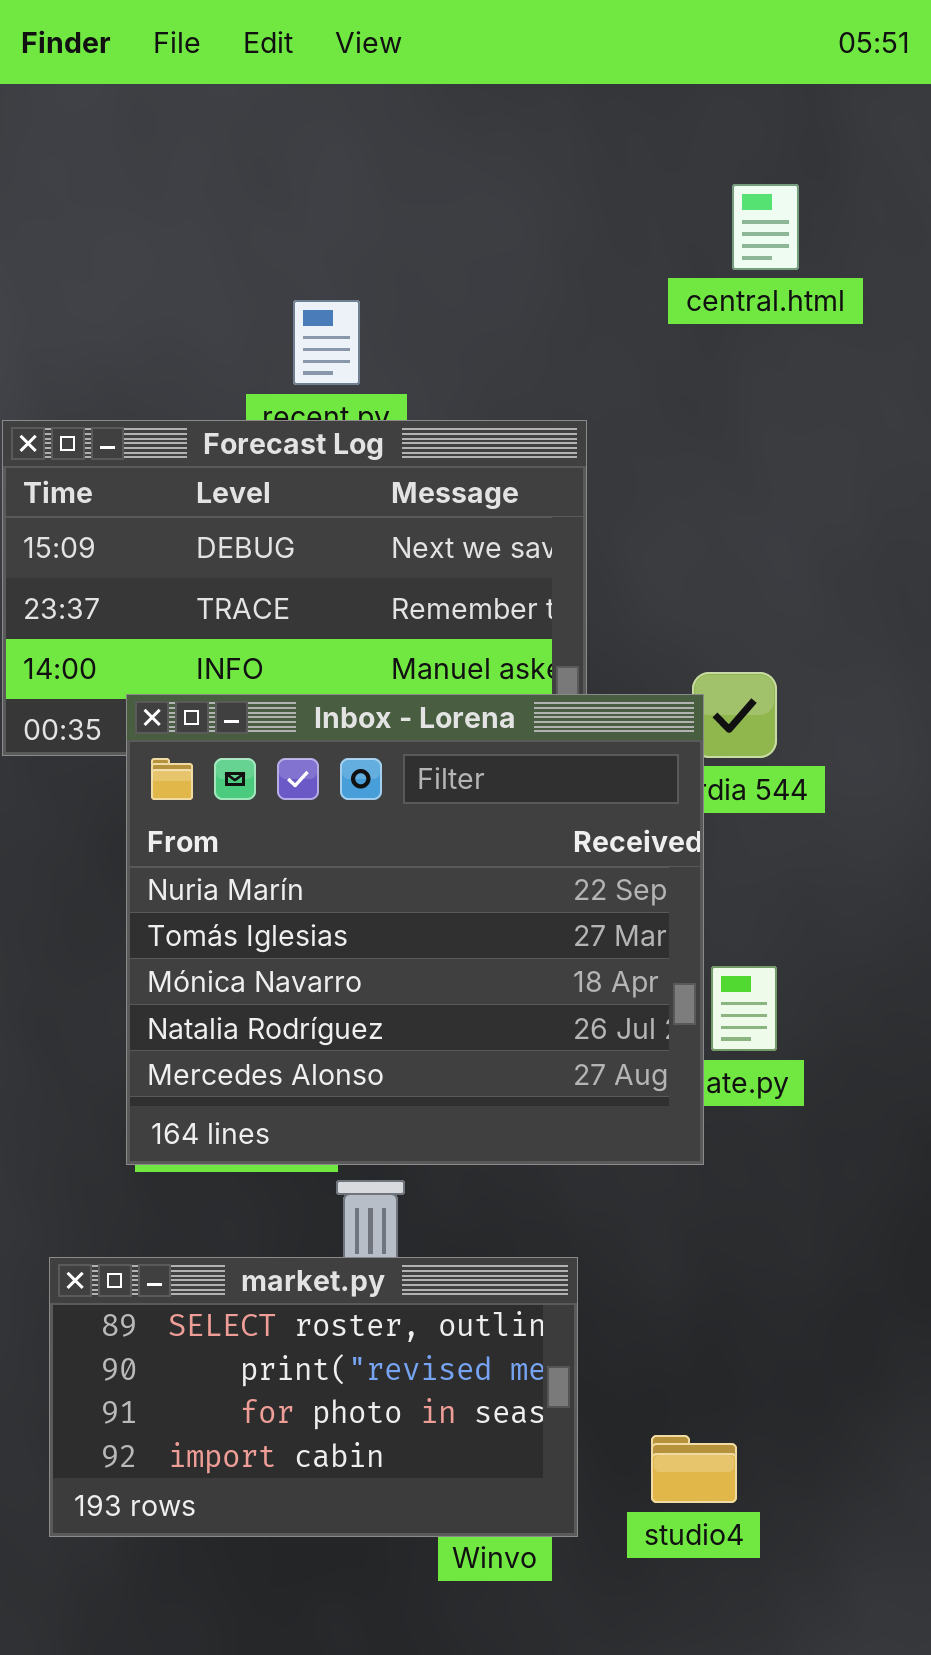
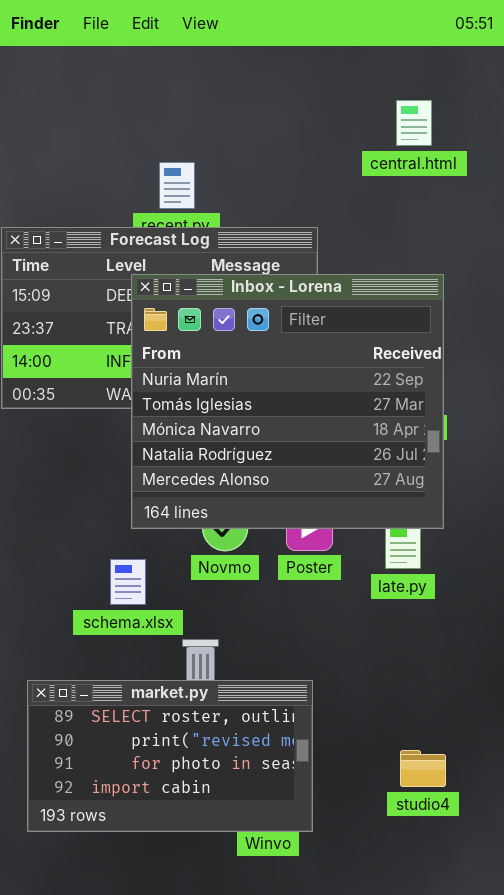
Inbox - Lorena: [126,694,704,1165] -> [131,274,444,529], moved
studio4: [651,1435,737,1503] -> [400,750,446,787], moved

